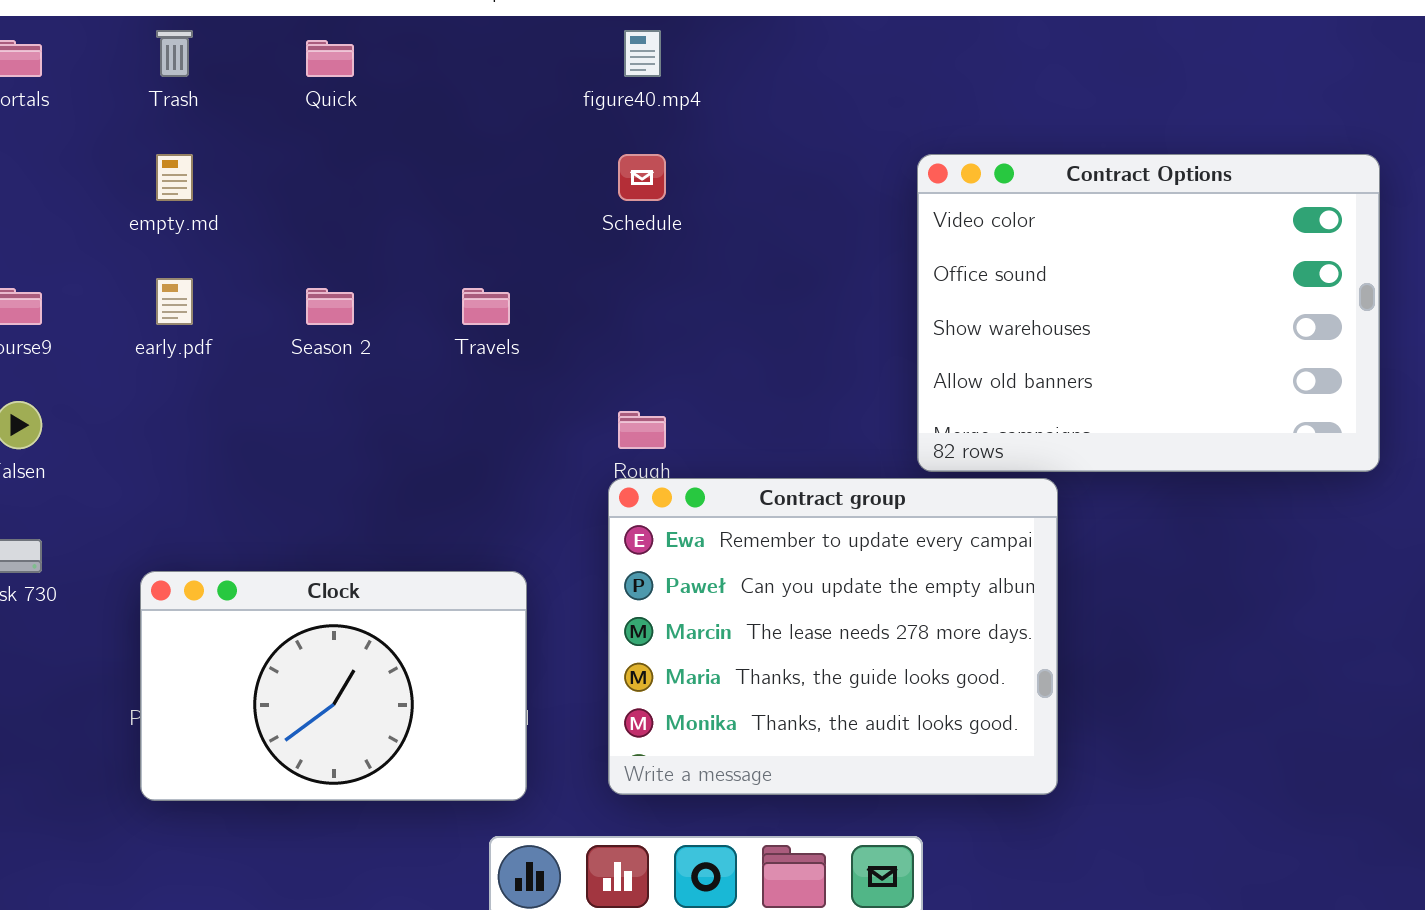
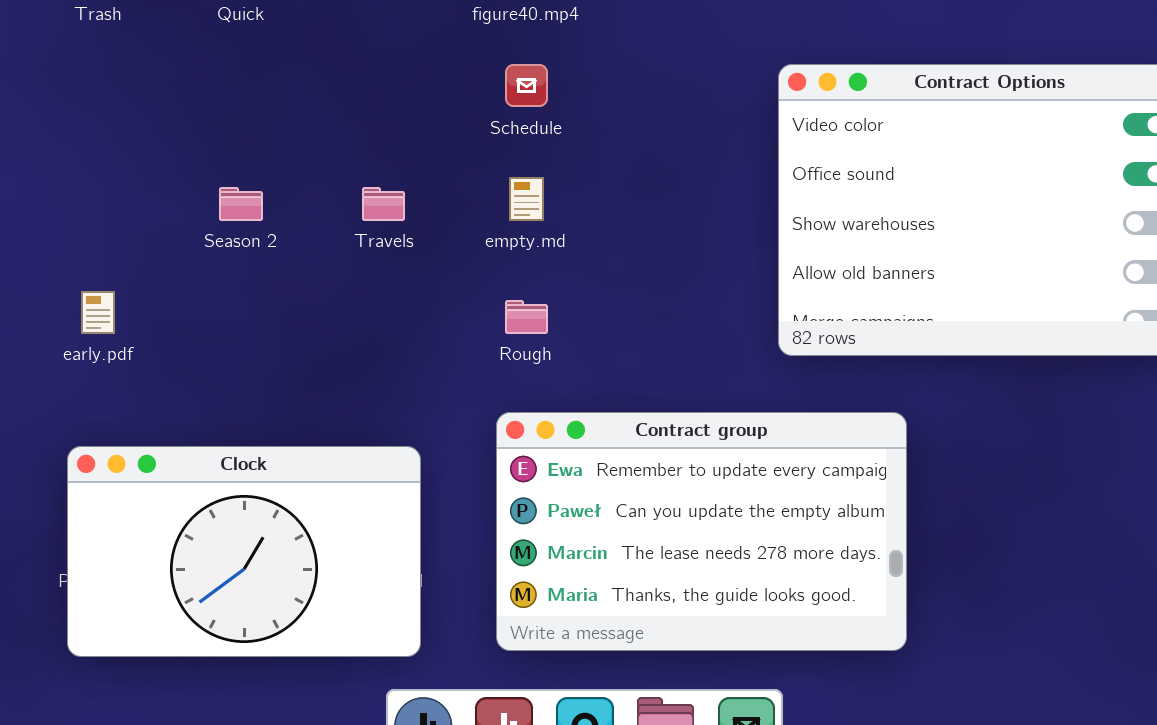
empty.md: [156,154,193,201] -> [509,177,544,221], moved
early.pdf: [156,278,193,325] -> [81,291,115,334], moved
Contract group: [608,478,1058,795] -> [496,412,907,651], resized

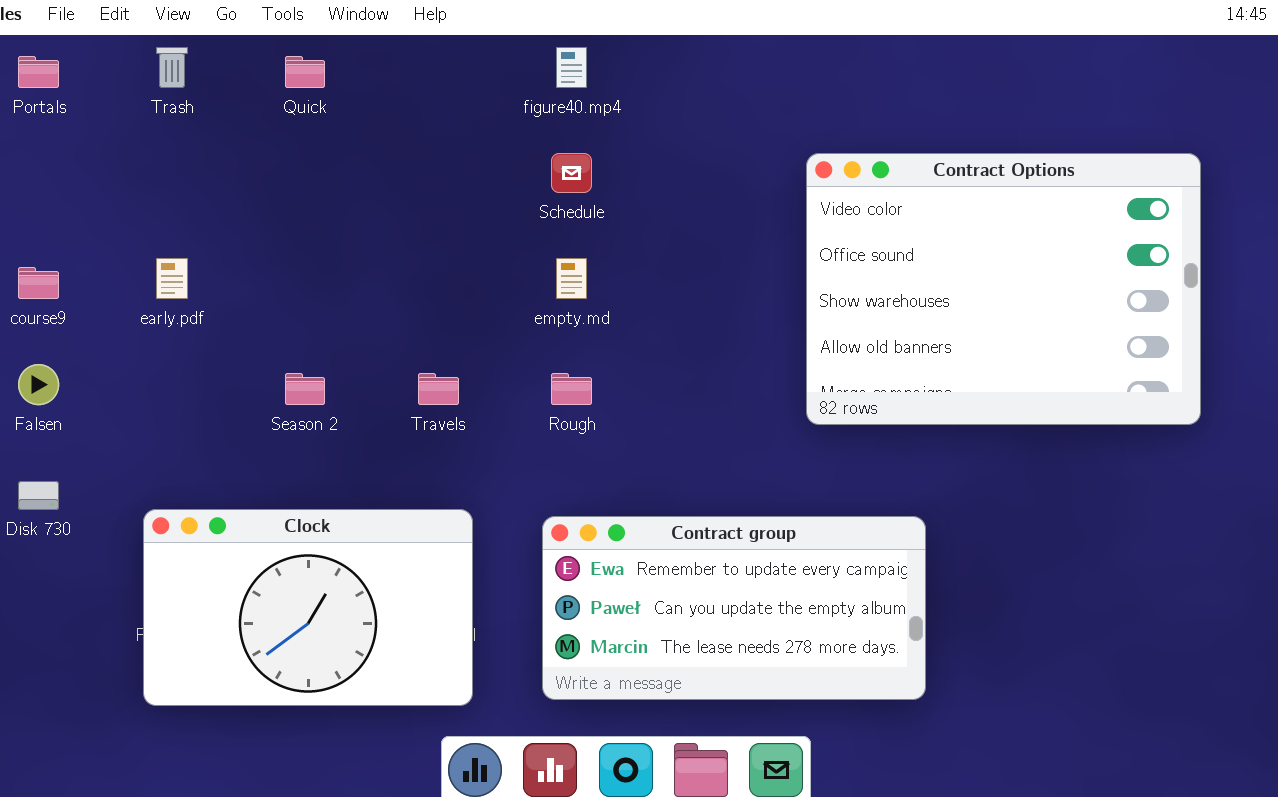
Season 2: [219,187,263,221] -> [285,373,325,405], moved
Travels: [362,187,405,221] -> [418,373,459,405], moved
early.pdf: [81,291,115,334] -> [156,258,188,299], moved
Contract group: [496,412,907,651] -> [542,516,926,700], resized

